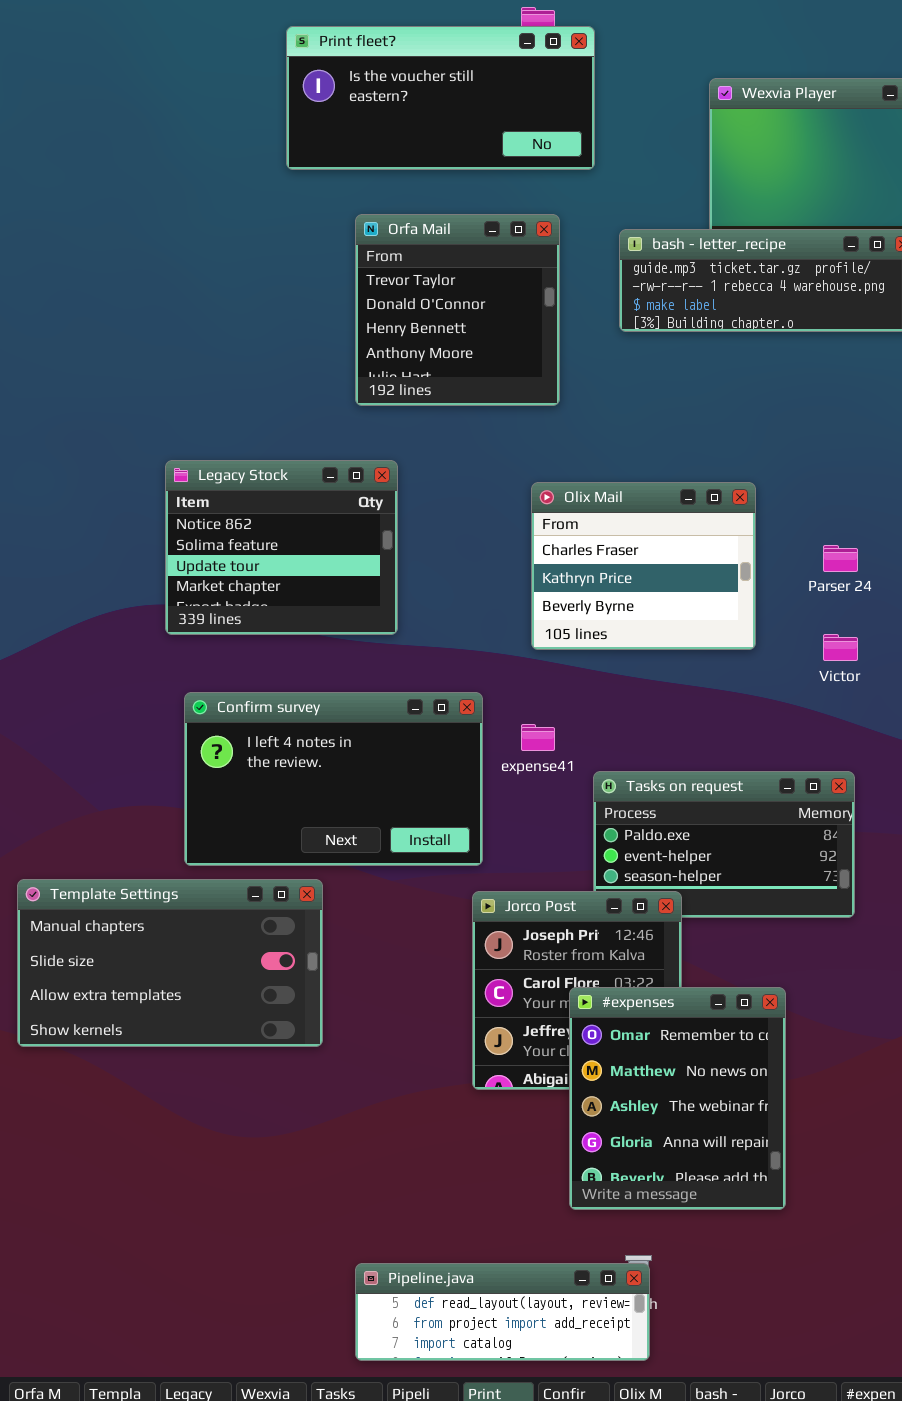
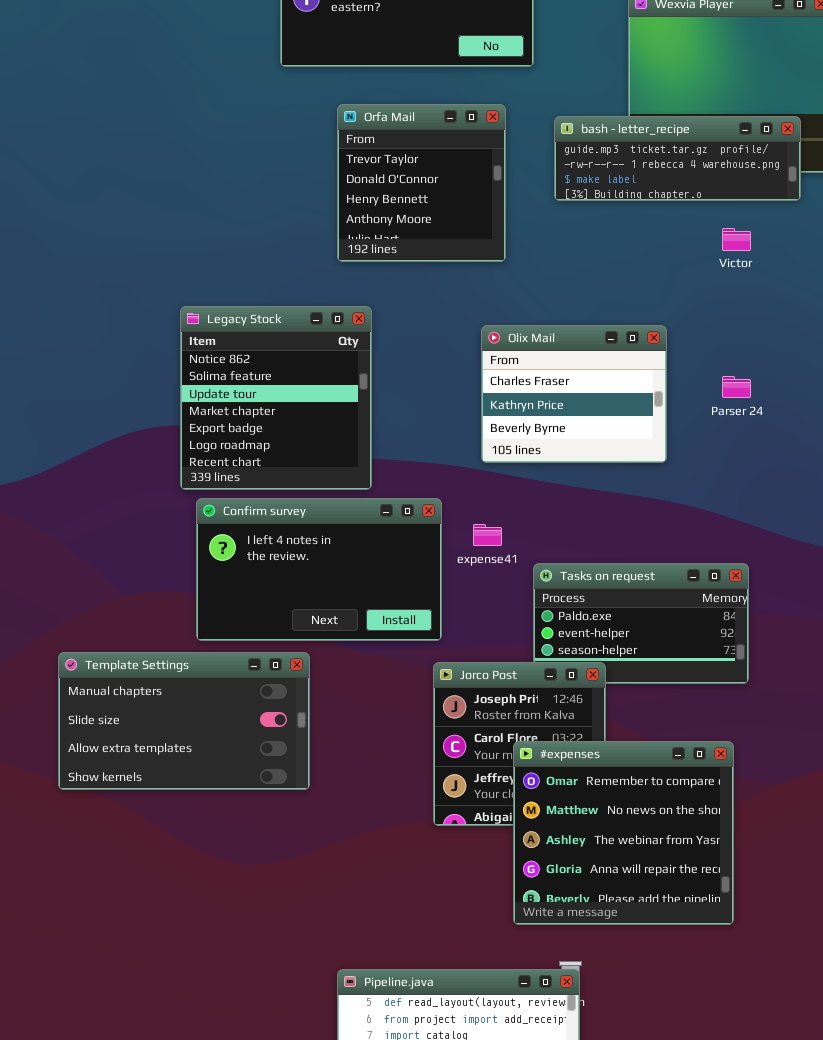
Legacy Stock: [165,460,398,635] -> [180,306,372,490], resized
Victor: [823,634,858,661] -> [722,228,751,251], moved
#expenses: [569,987,786,1210] -> [513,741,734,925], resized

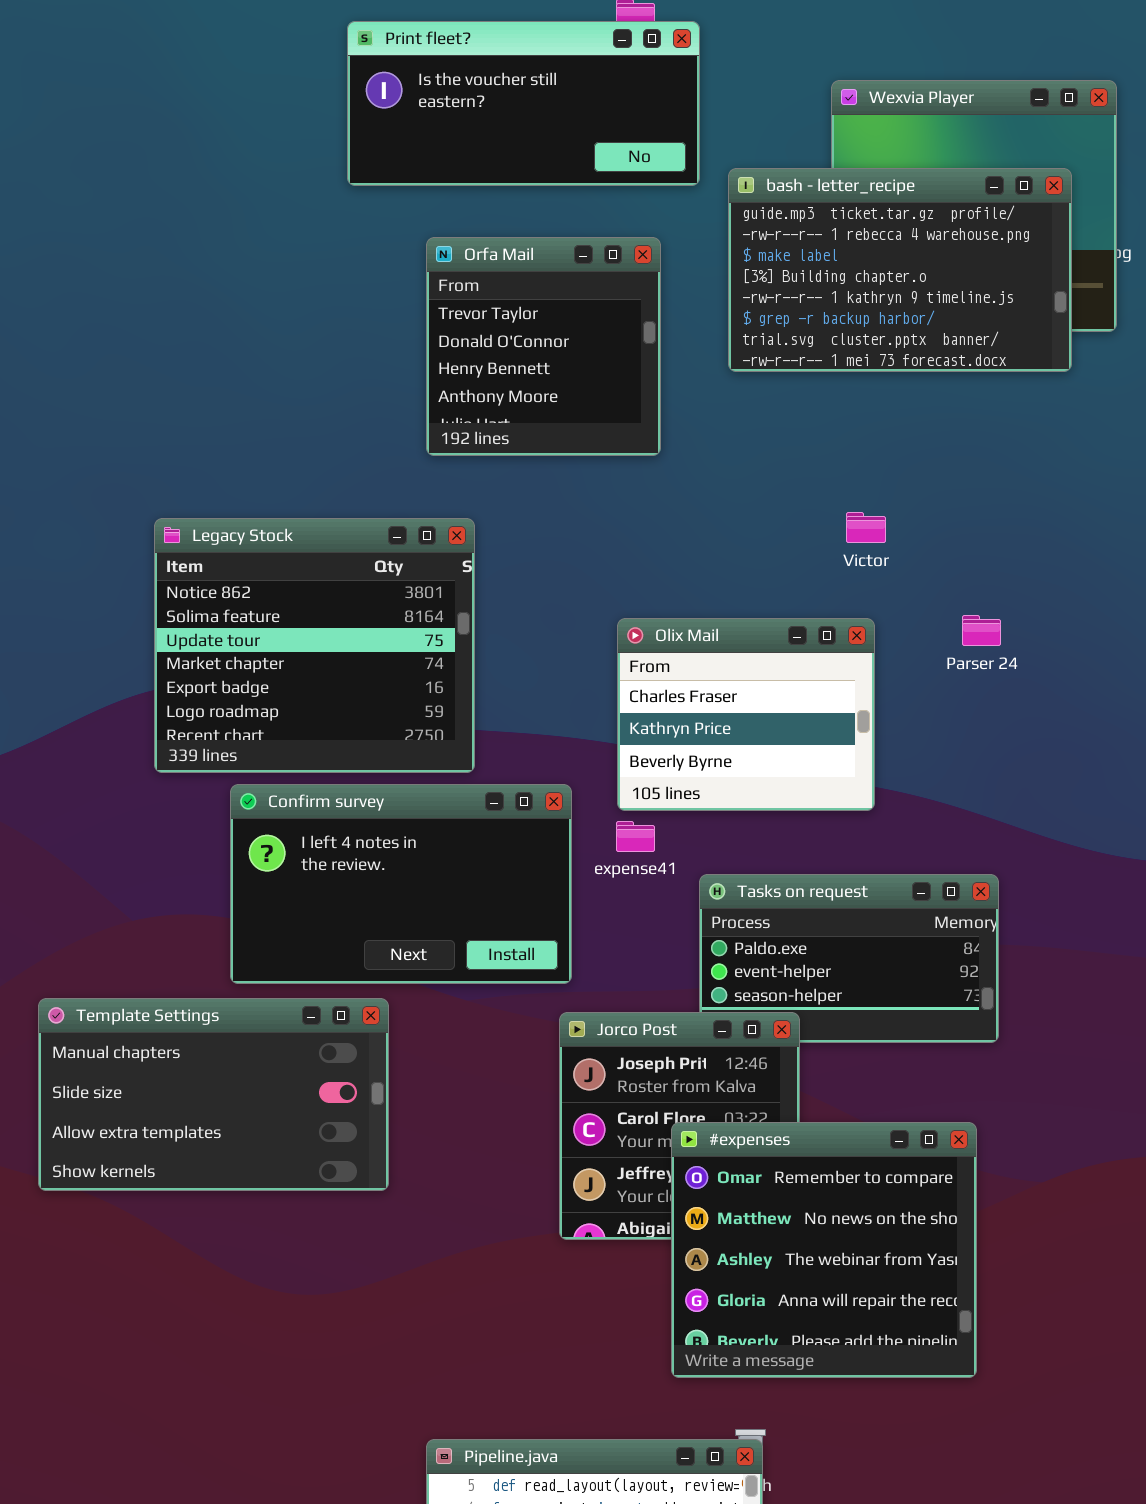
bash - letter_recipe: [554,116,801,201] -> [728,168,1072,372], resized
Victor: [722,228,751,251] -> [846,512,886,543], moved
Legacy Stock: [180,306,372,490] -> [154,518,475,773], resized
Olix Mail: [481,325,667,463] -> [617,618,875,811], moved

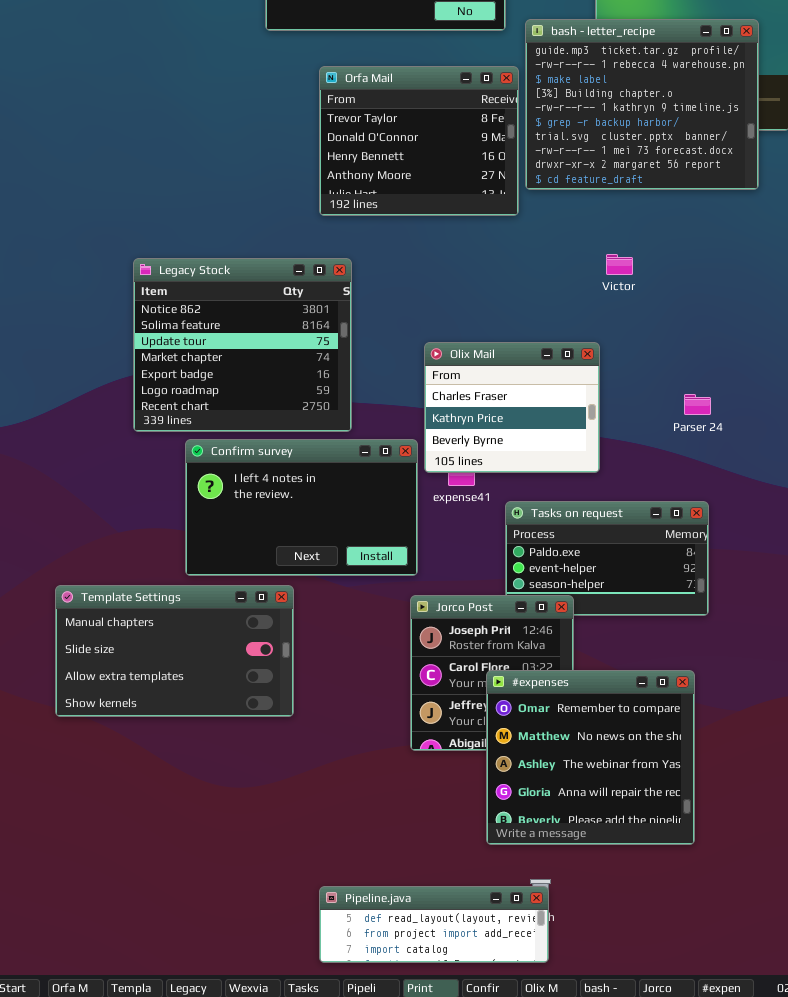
bash - letter_recipe: [728,168,1072,372] -> [525,19,759,190], resized
Orfa Mail: [426,237,661,456] -> [319,66,519,216], resized
Parser 24: [962,615,1001,646] -> [684,394,711,415], moved
Olix Mail: [617,618,875,811] -> [424,342,600,473], moved

